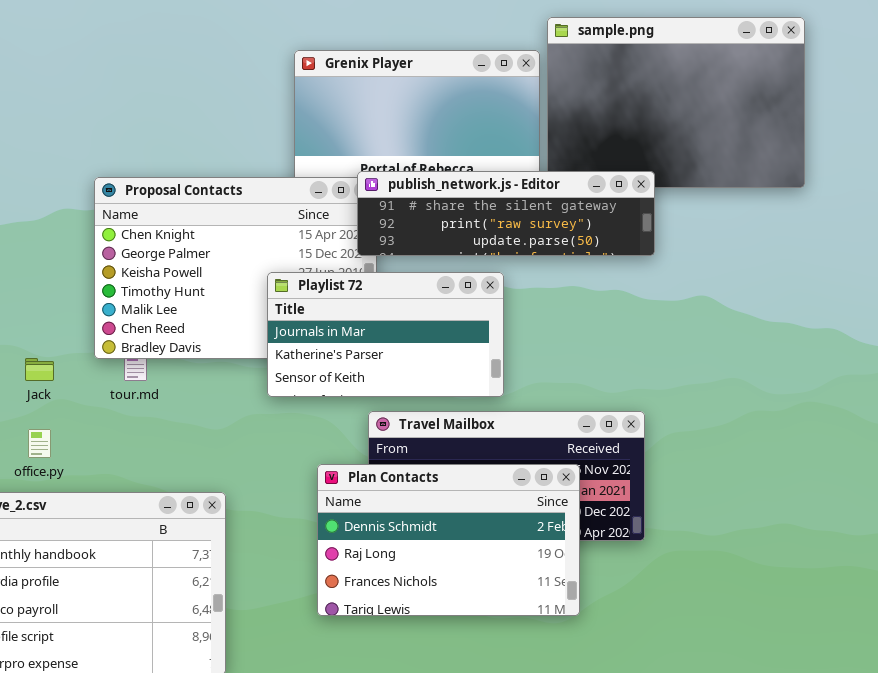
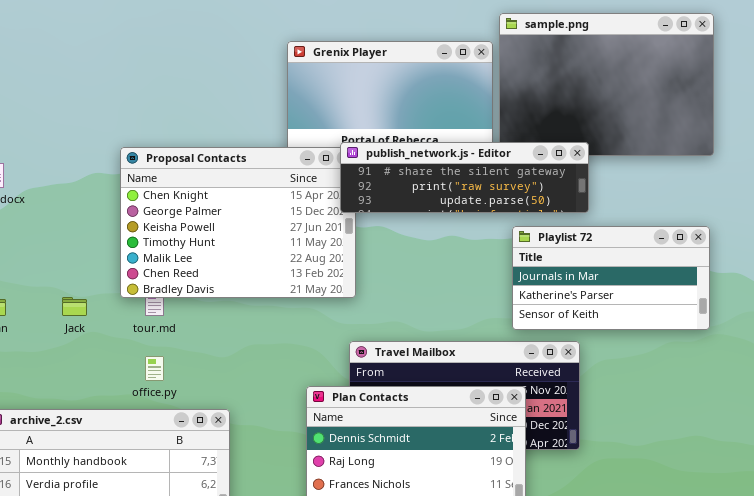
Playlist 72: [267,272,504,397] -> [512,226,710,330], moved
office.py: [28,429,51,458] -> [145,356,164,381], moved

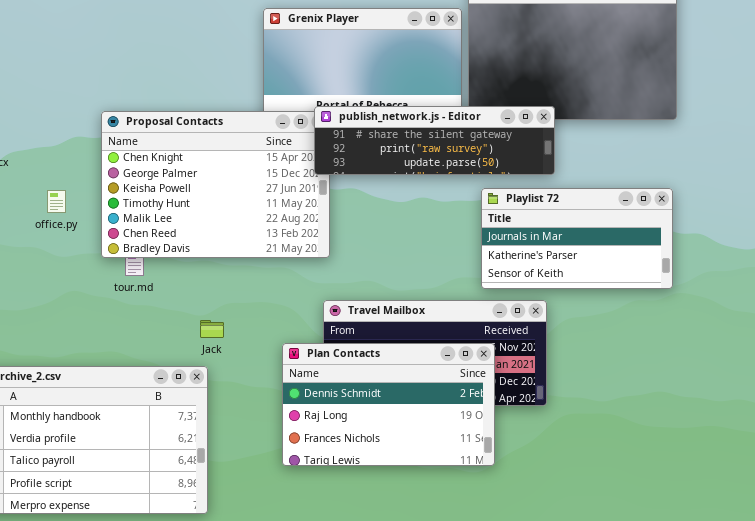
Jack: [62,297,87,316] -> [200,320,224,338], moved
office.py: [145,356,164,381] -> [47,190,66,213], moved

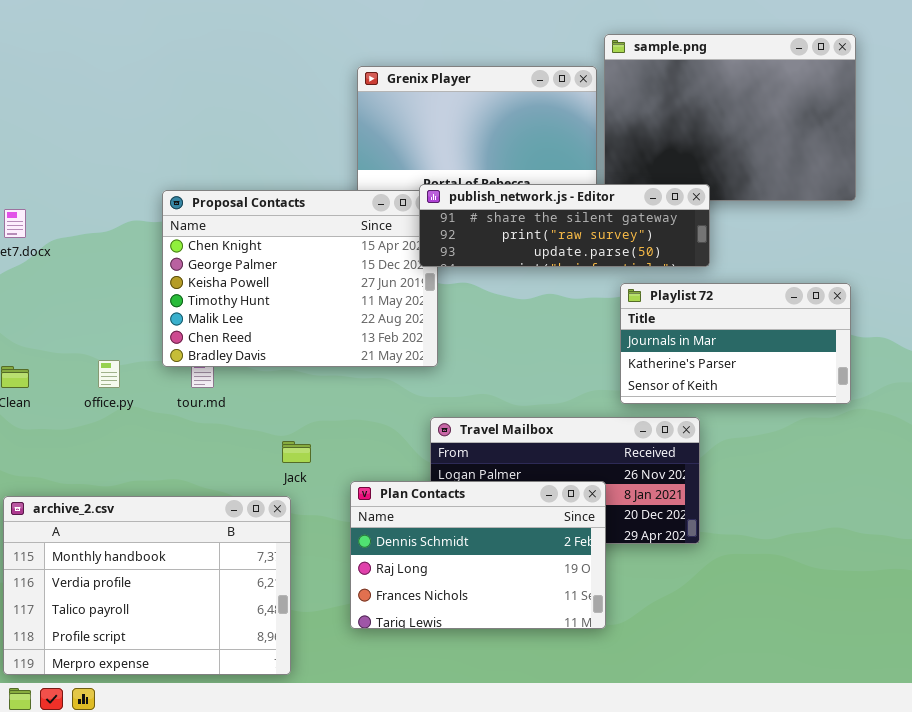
office.py: [47,190,66,213] -> [98,360,120,388], moved
Plan Contacts: [282,343,495,466] -> [350,481,606,629], moved

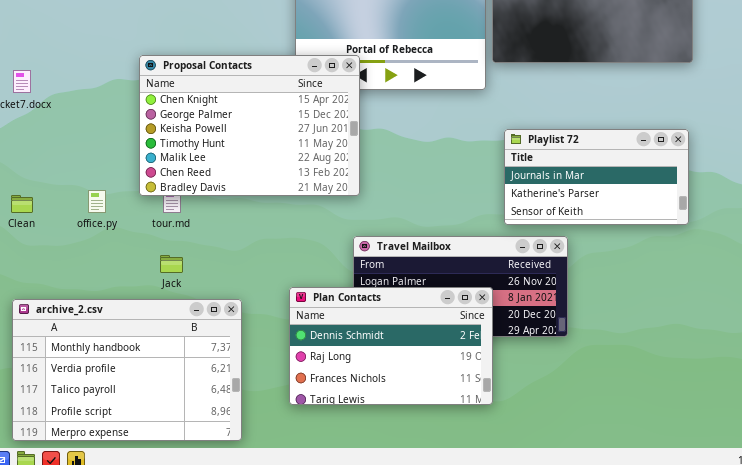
publish_network.js - Editor: [419,184,710,267] -> none, closed
Jack: [282,441,311,463] -> [160,255,183,273], moved

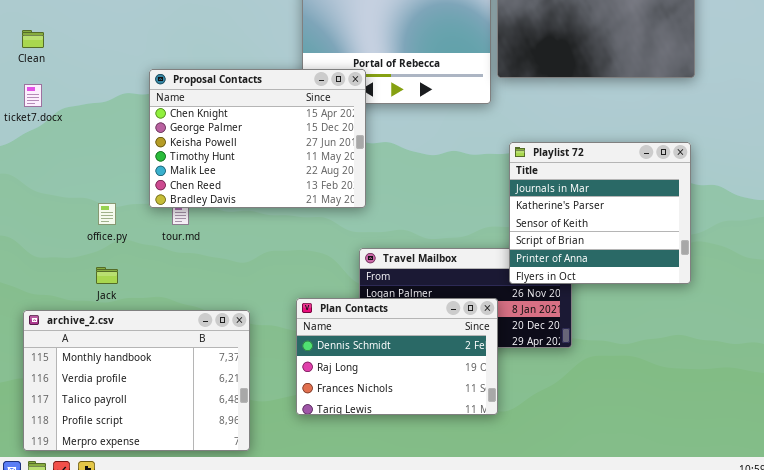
Playlist 72: [504,129,689,225] -> [509,142,691,284], resized
Clean: [11,195,33,213] -> [22,30,44,48], moved
Jack: [160,255,183,273] -> [96,267,118,284], moved

